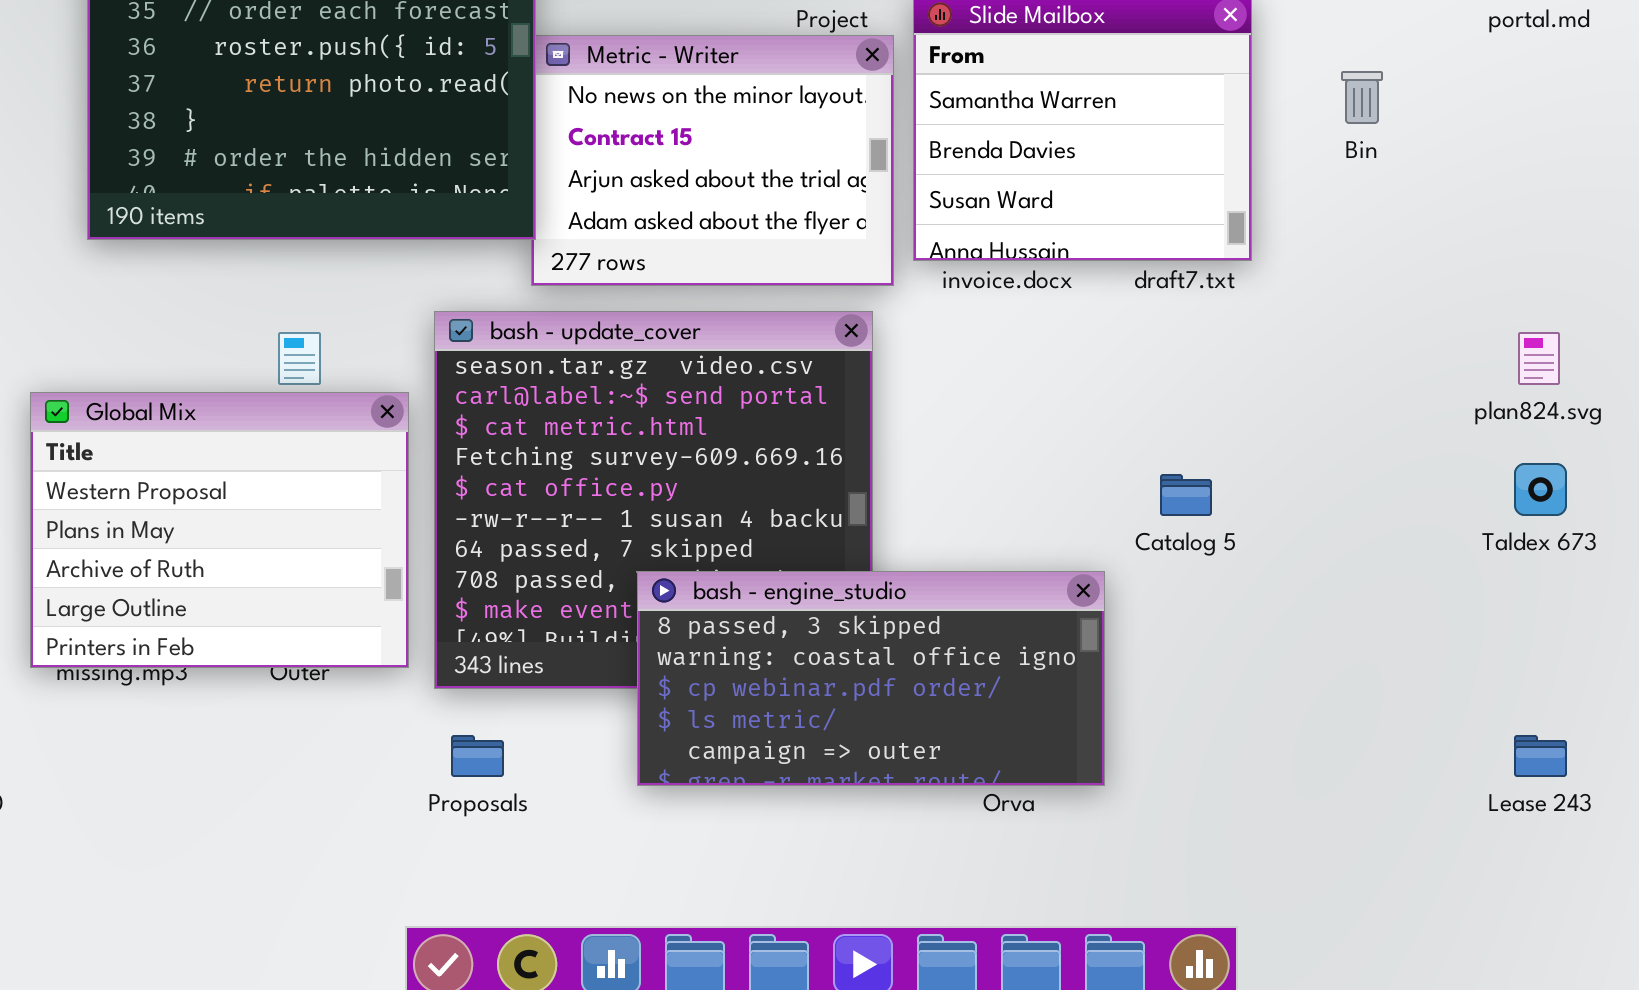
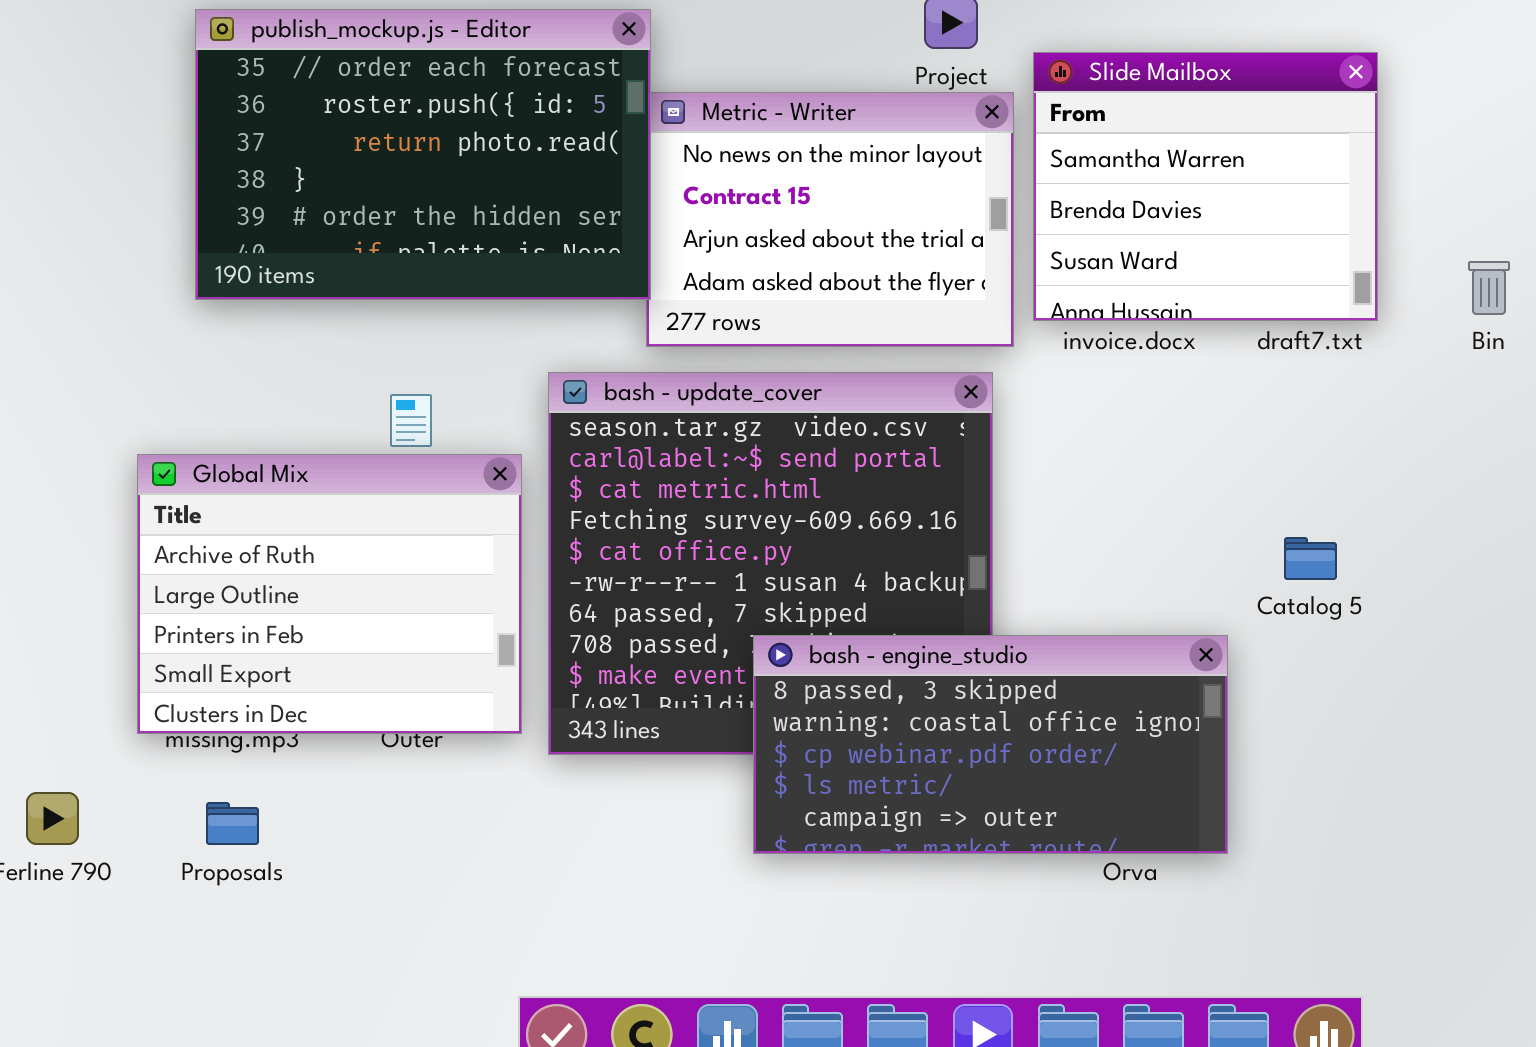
Bin: [1341,71,1383,124] -> [1468,261,1510,315], moved
Global Mix: [30,392,409,668] -> [137,454,522,734], scrolled down 2 rows
Proposals: [451,735,504,777] -> [206,802,259,845], moved

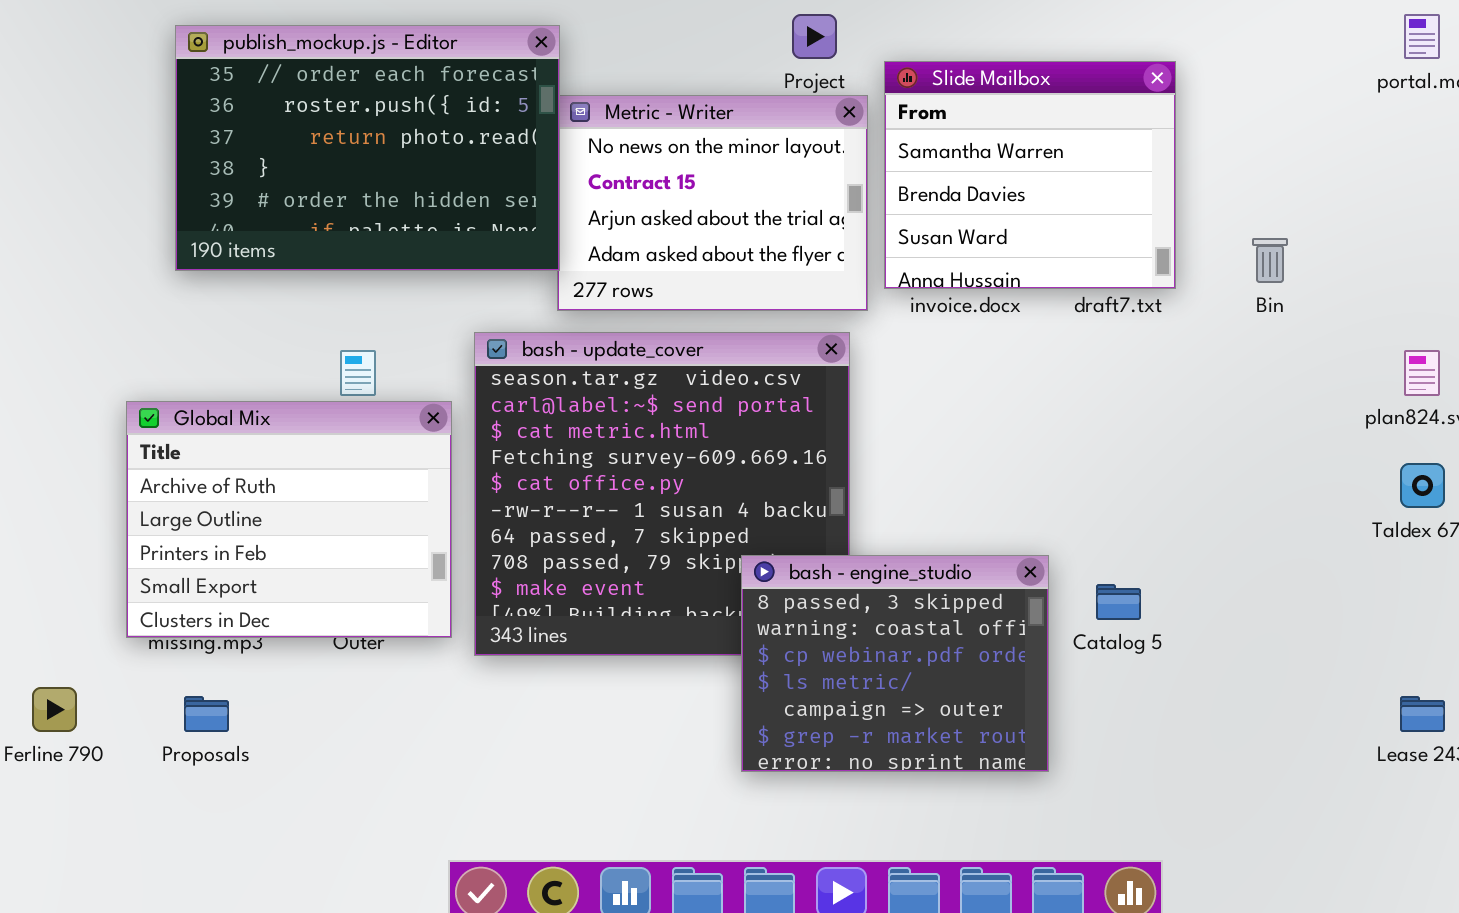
Catalog 5: [1284,537,1337,580] -> [1096,584,1141,620], moved
bash - engine_studio: [753,635,1228,854] -> [741,555,1049,772], resized

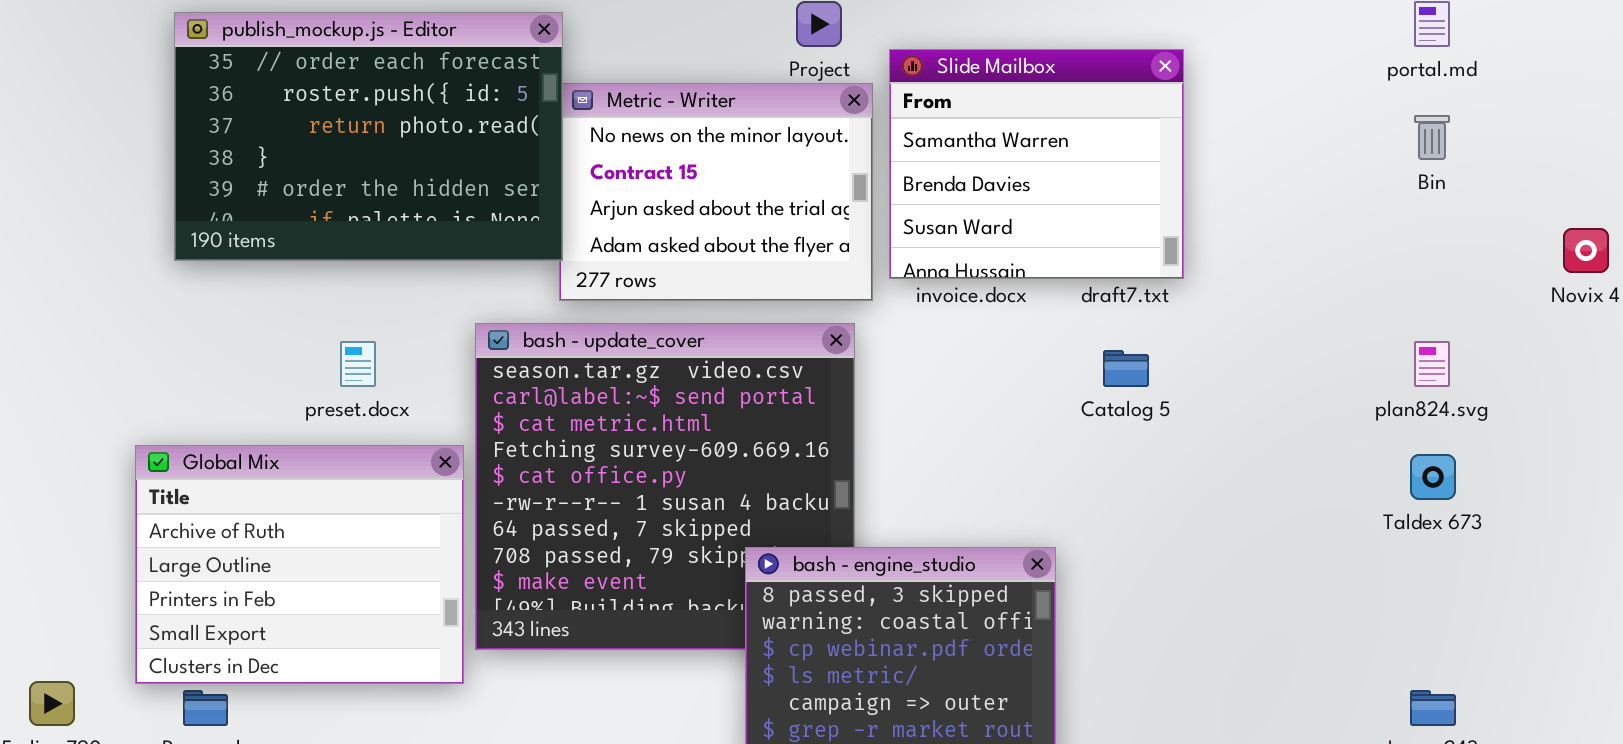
Bin: [1252,238,1288,283] -> [1414,115,1450,160], moved
Global Mix: [126,401,452,638] -> [135,445,464,684], moved
Catalog 5: [1096,584,1141,620] -> [1103,350,1149,387], moved

